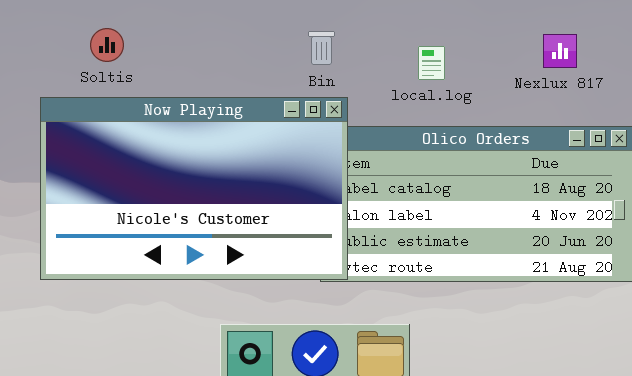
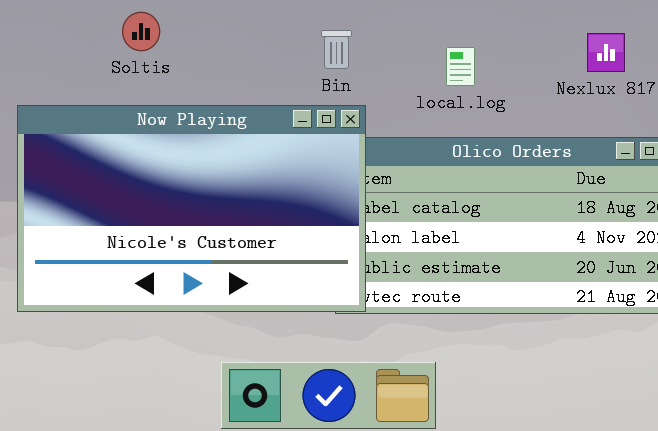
Soltis: [90,28,124,62] -> [122,12,160,51], moved

